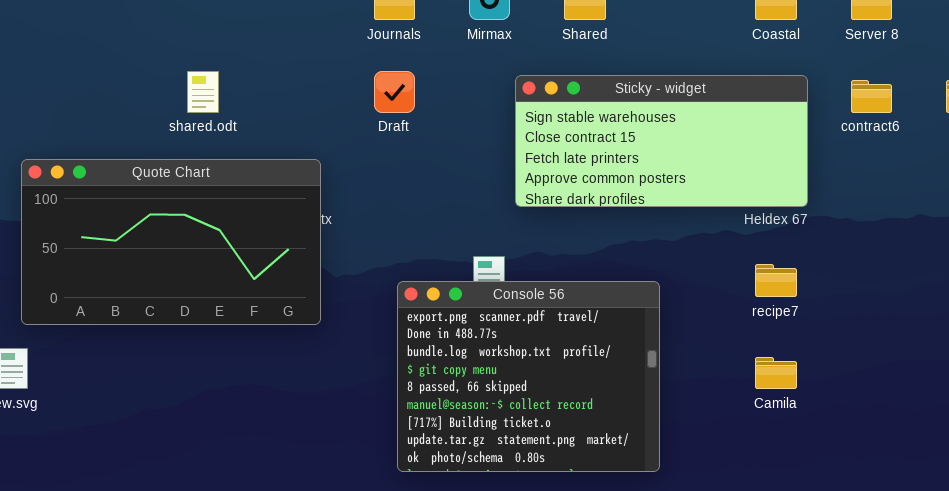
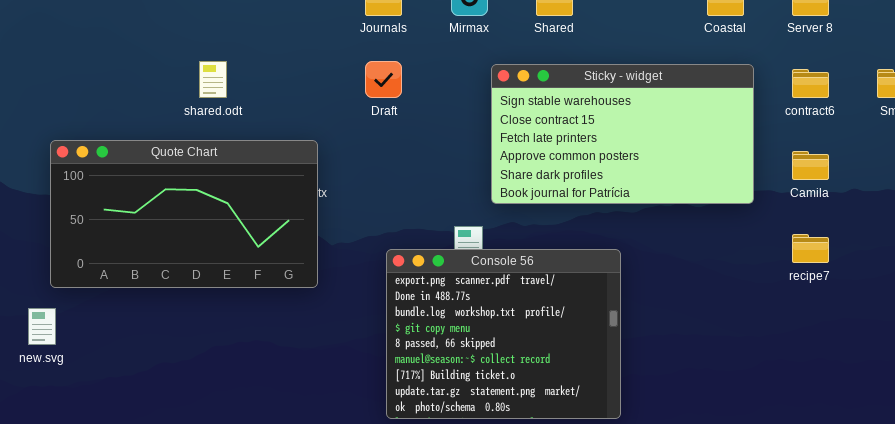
Sticky - widget: [515,75,808,207] -> [491,64,754,204], resized
recipe7: [755,264,797,297] -> [792,234,829,263], moved
Camila: [755,357,797,389] -> [792,151,829,180], moved

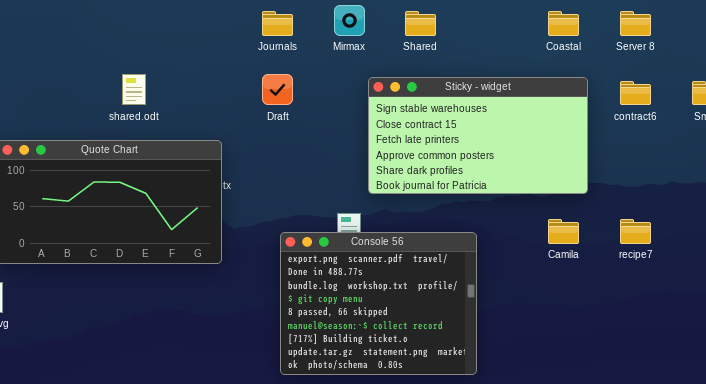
Camila: [792,151,829,180] -> [548,219,579,244], moved

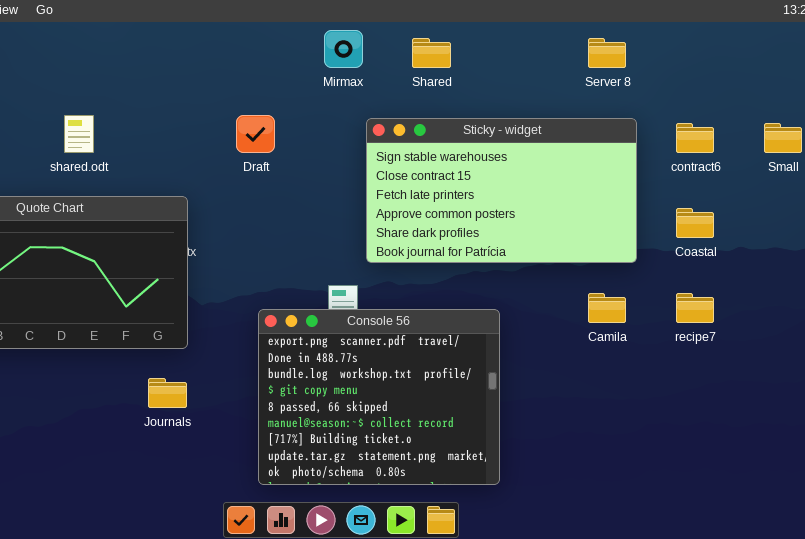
Journals: [262,11,293,36] -> [148,378,187,408], moved
Coastal: [548,11,579,36] -> [676,208,714,238], moved
Server 8: [620,11,651,36] -> [588,38,626,68], moved

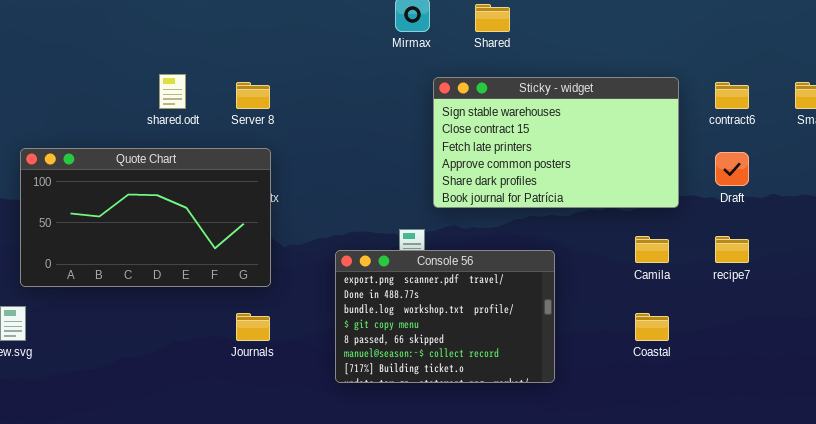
Server 8: [588,38,626,68] -> [236,82,270,109], moved
Draft: [236,115,275,153] -> [715,152,749,186], moved
Coastal: [676,208,714,238] -> [635,313,669,341], moved
Console 56: [258,309,500,485] -> [335,250,555,383], resized

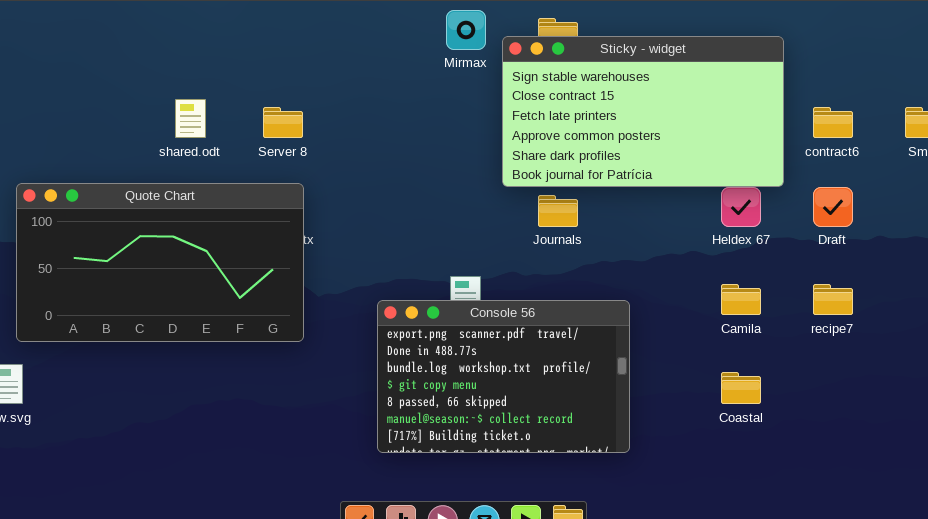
Sticky - widget: [433,77,679,208] -> [502,36,784,187], moved
Journals: [236,313,270,341] -> [538,195,578,227], moved

